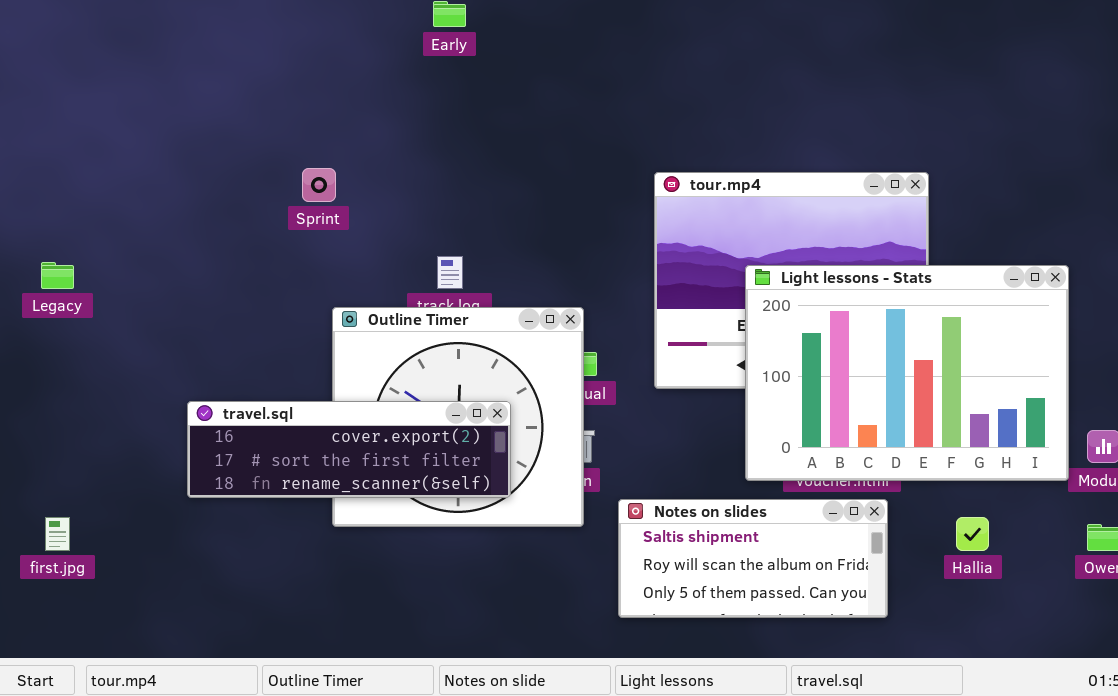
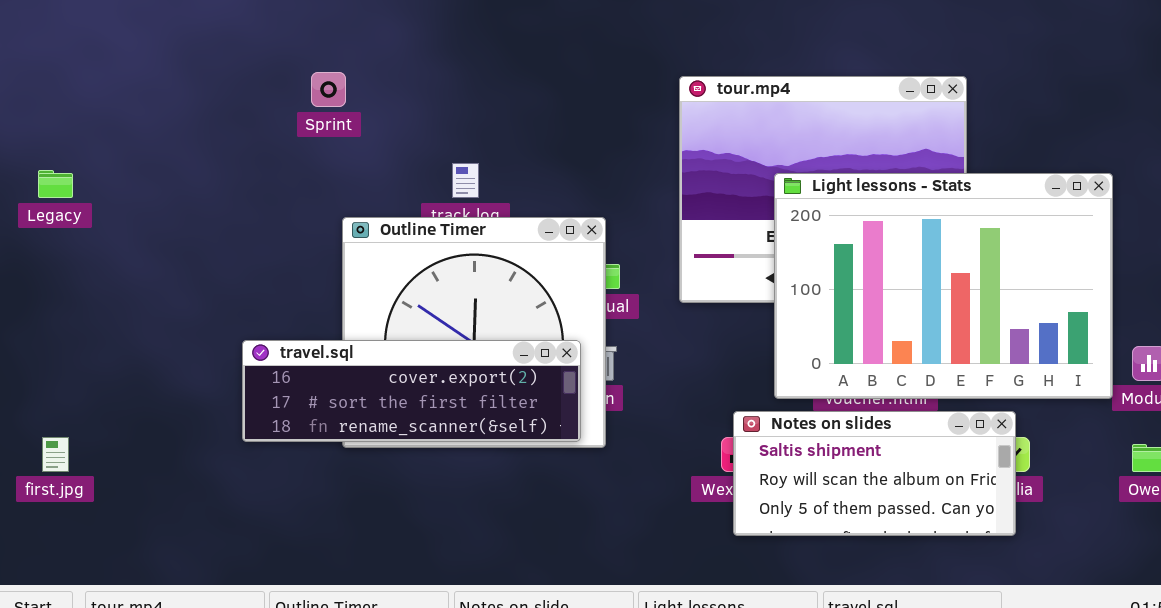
travel.sql: [187,401,511,498] -> [242,340,581,442], moved
Notes on slides: [618,499,888,618] -> [733,411,1016,536], moved

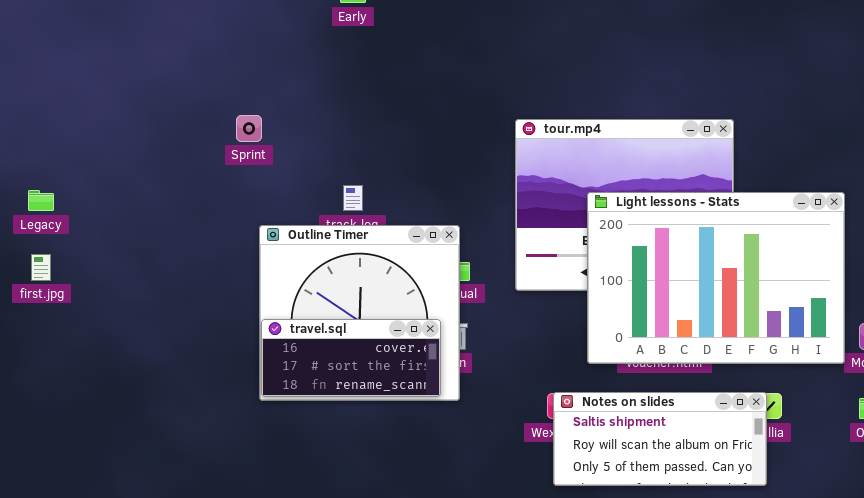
travel.sql: [242,340,581,442] -> [261,319,441,397], resized
Notes on slides: [733,411,1016,536] -> [553,392,767,486], moved
first.jpg: [42,437,69,472] -> [31,254,51,281], moved

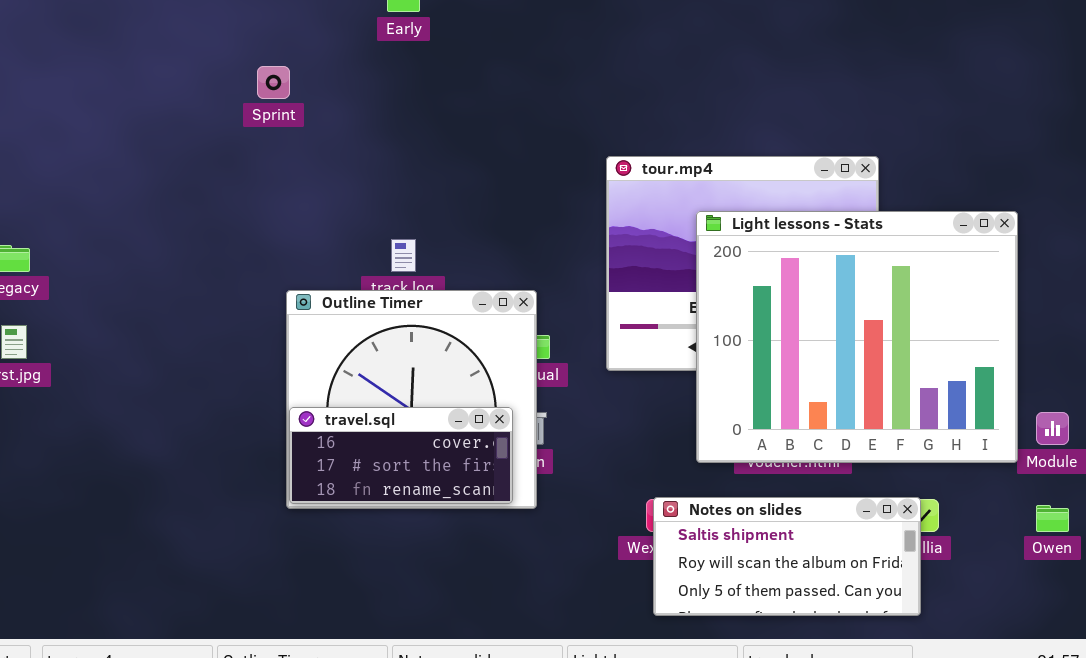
Sprint: [236,115,262,142] -> [257,66,290,99], moved
Light lessons - Stats: [587,192,845,364] -> [696,211,1018,463], resized

